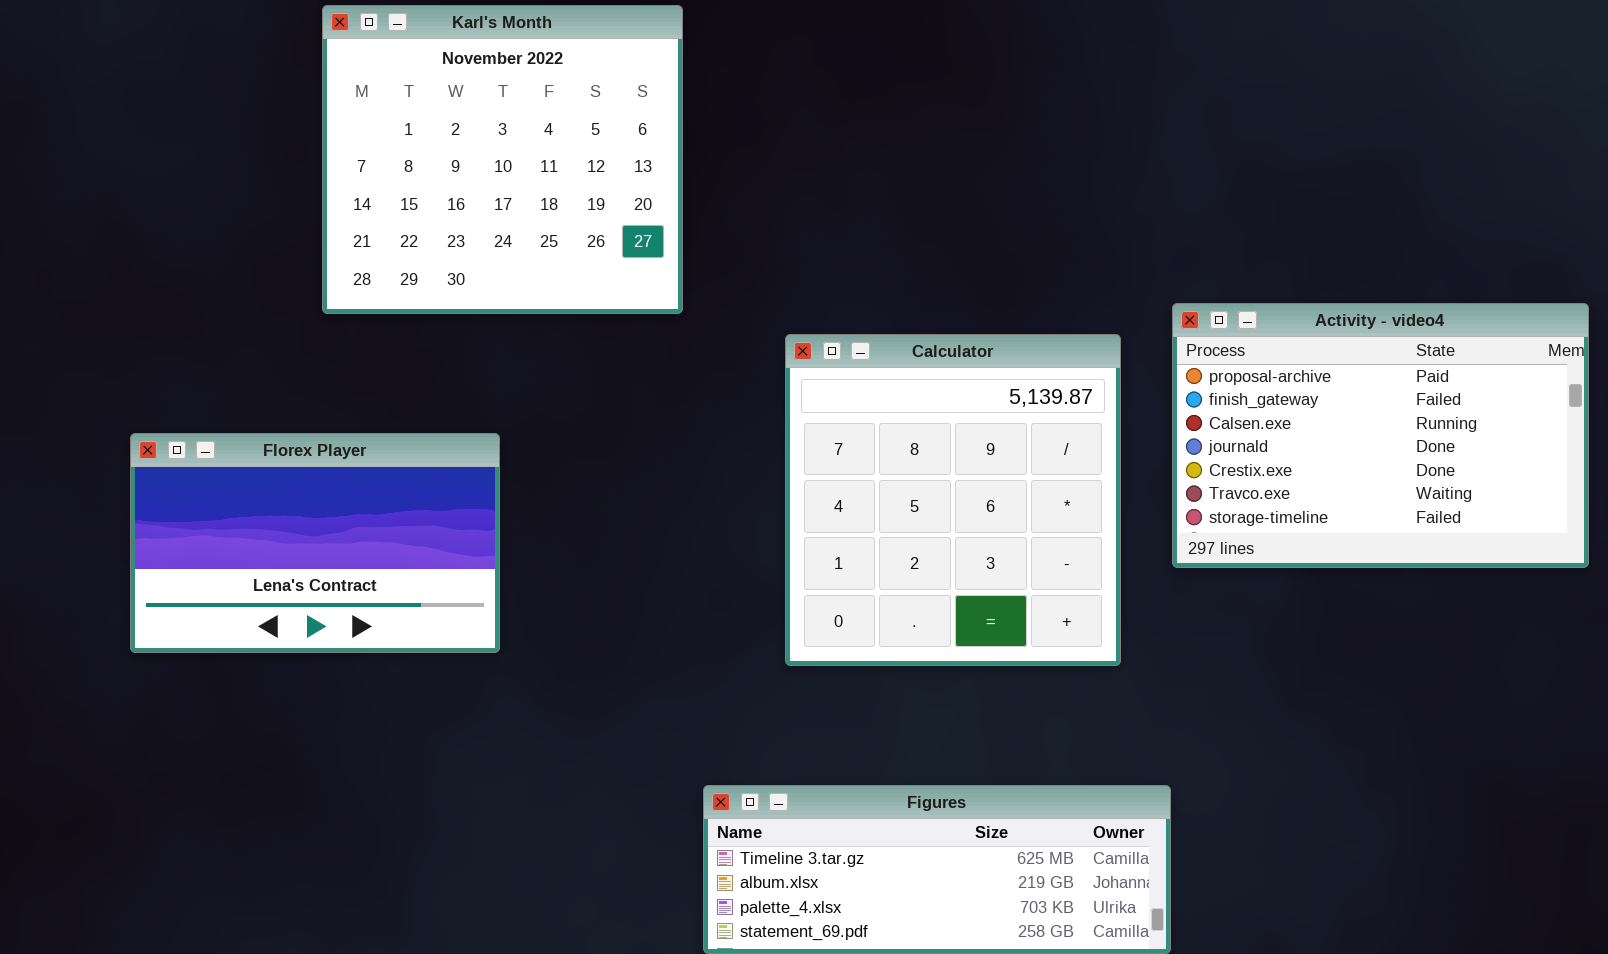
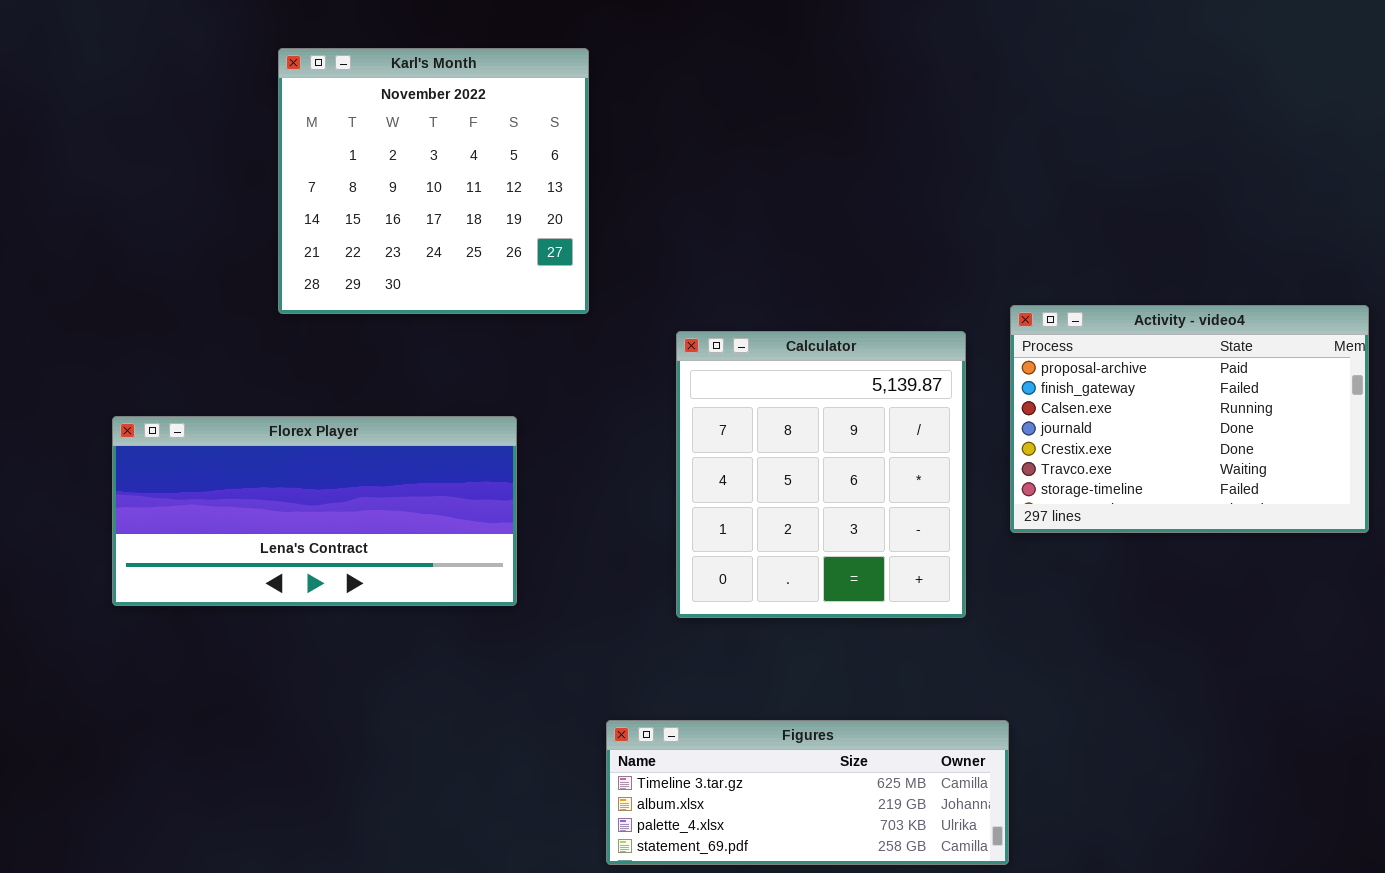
Florex Player: [130,433,500,653] -> [112,416,517,606], resized

